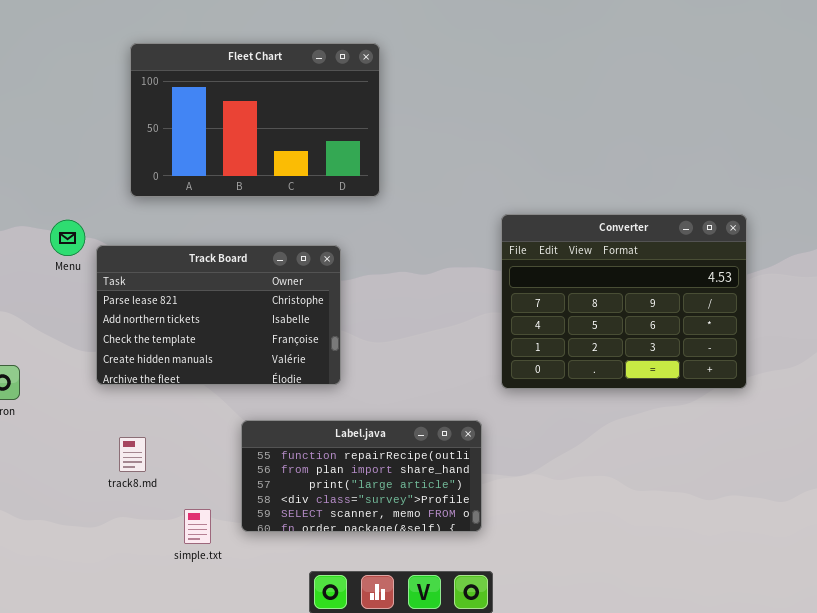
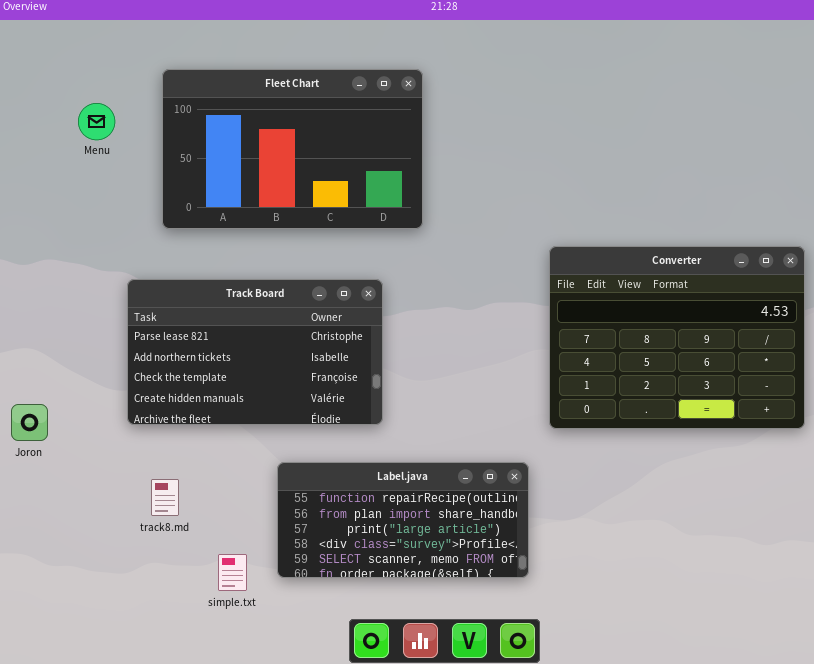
Menu: [50,220,85,256] -> [78,103,115,140], moved

